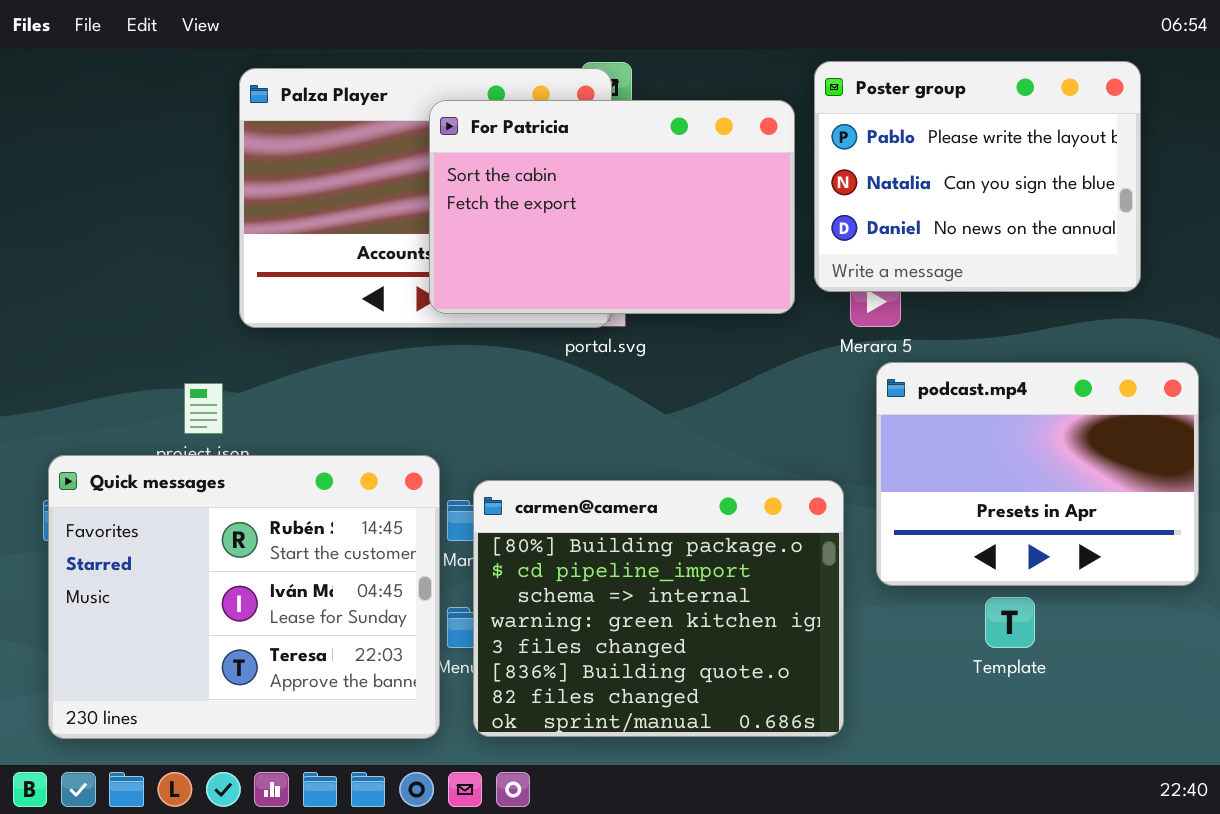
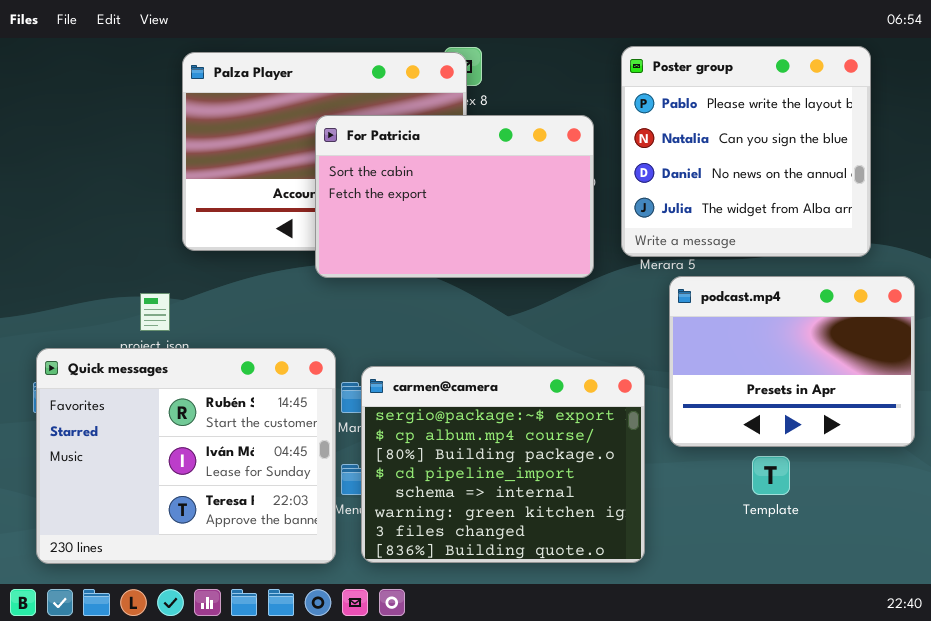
Poster group: [814,61,1141,292] -> [621,46,871,257], resized
For Patricia: [429,100,795,314] -> [315,115,594,278], moved
carmen@camera: [473,480,844,737] -> [361,366,645,563], scrolled up 2 rows

